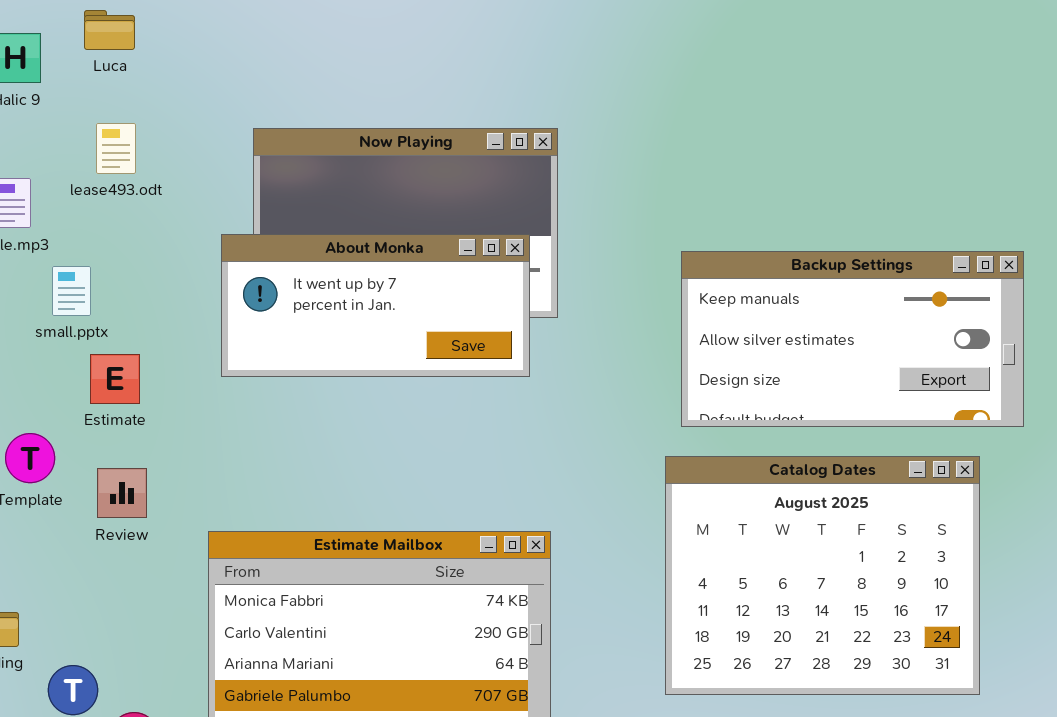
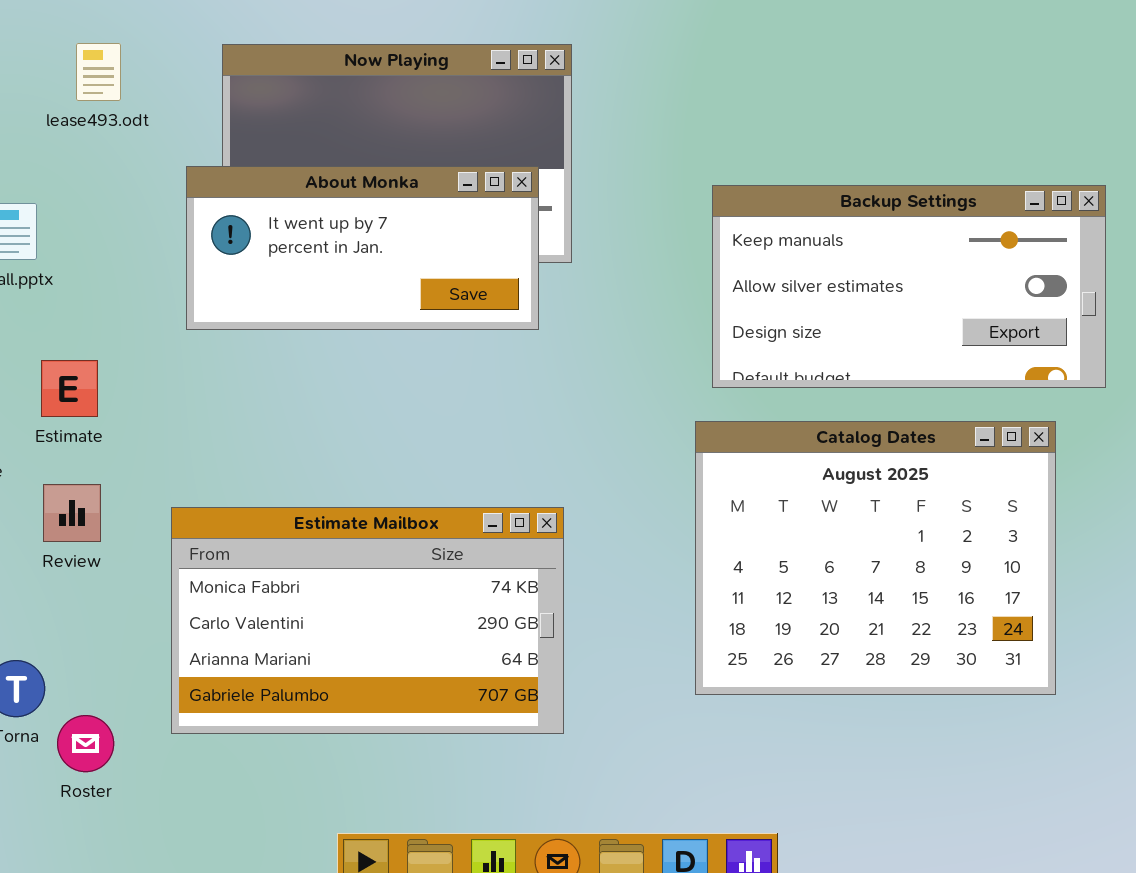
lease493.odt: [96,123,136,174] -> [76,43,121,101], moved
Estimate: [90,354,140,404] -> [41,360,98,417], moved
Review: [97,468,147,518] -> [43,484,101,542], moved

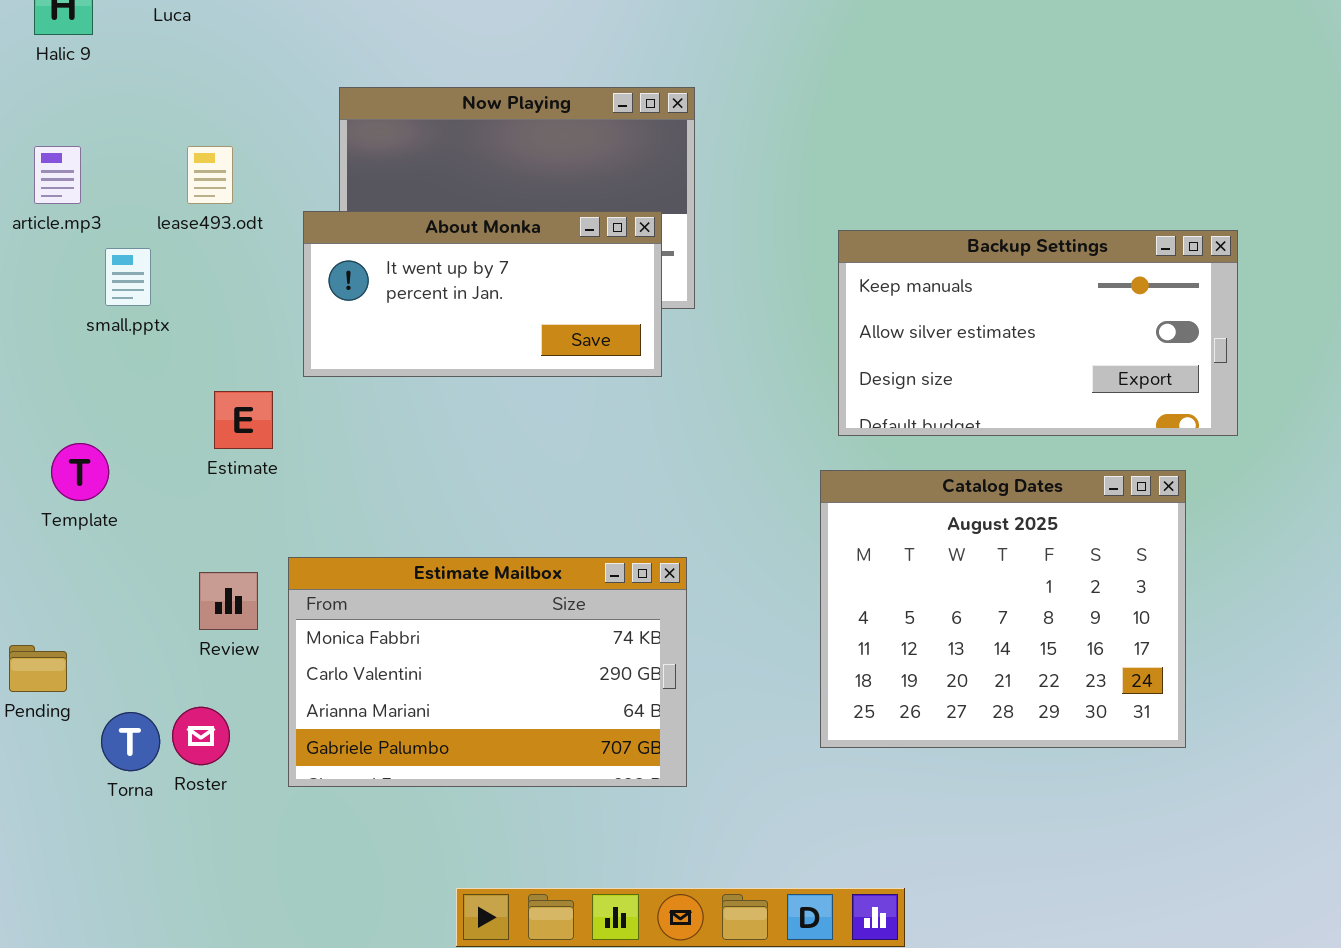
lease493.odt: [76,43,121,101] -> [187,146,233,204], moved
Estimate: [41,360,98,417] -> [214,391,273,449], moved
Review: [43,484,101,542] -> [199,572,258,630], moved
Roster: [57,715,114,772] -> [172,707,230,765], moved

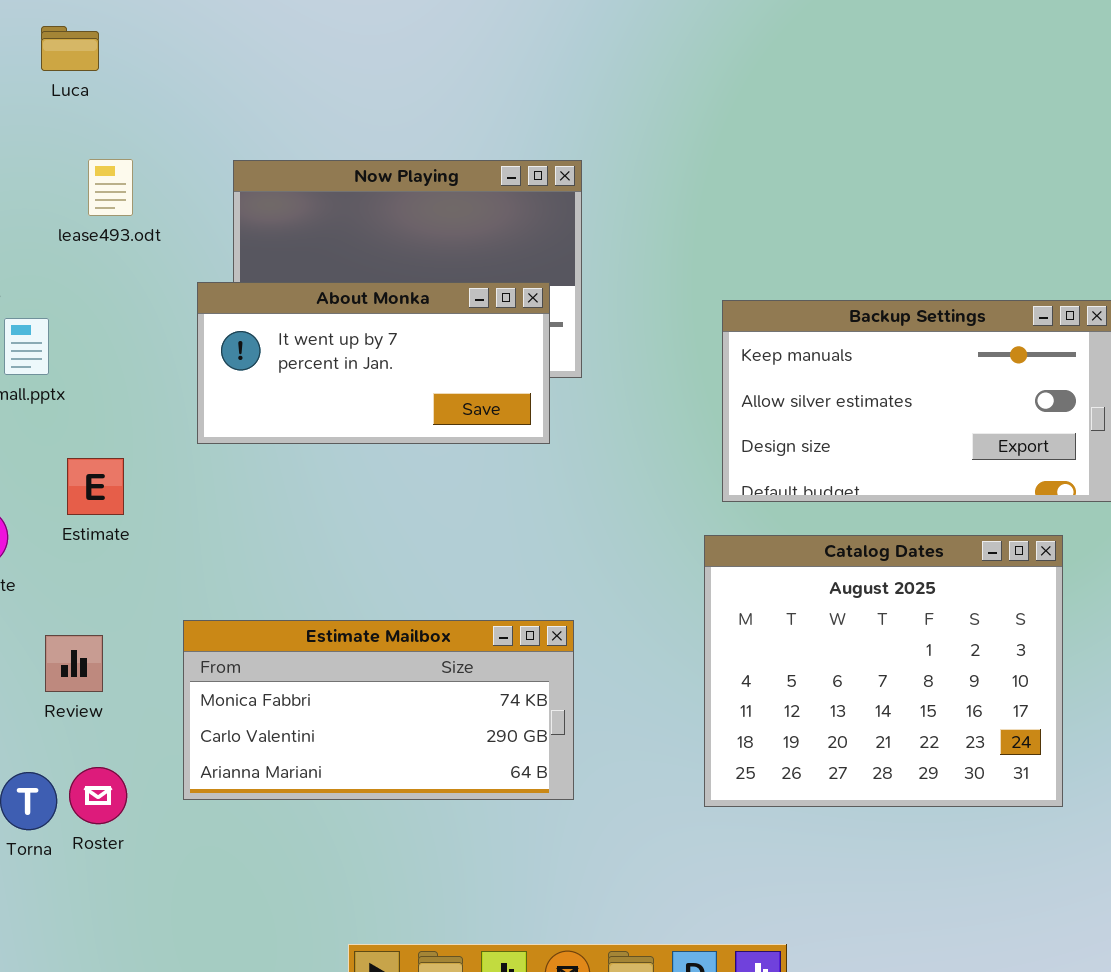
lease493.odt: [187,146,233,204] -> [88,159,133,216], moved
Estimate: [214,391,273,449] -> [67,458,124,515], moved
Estimate Mailbox: [288,557,687,787] -> [183,620,574,800], resized
Review: [199,572,258,630] -> [45,635,103,692], moved

